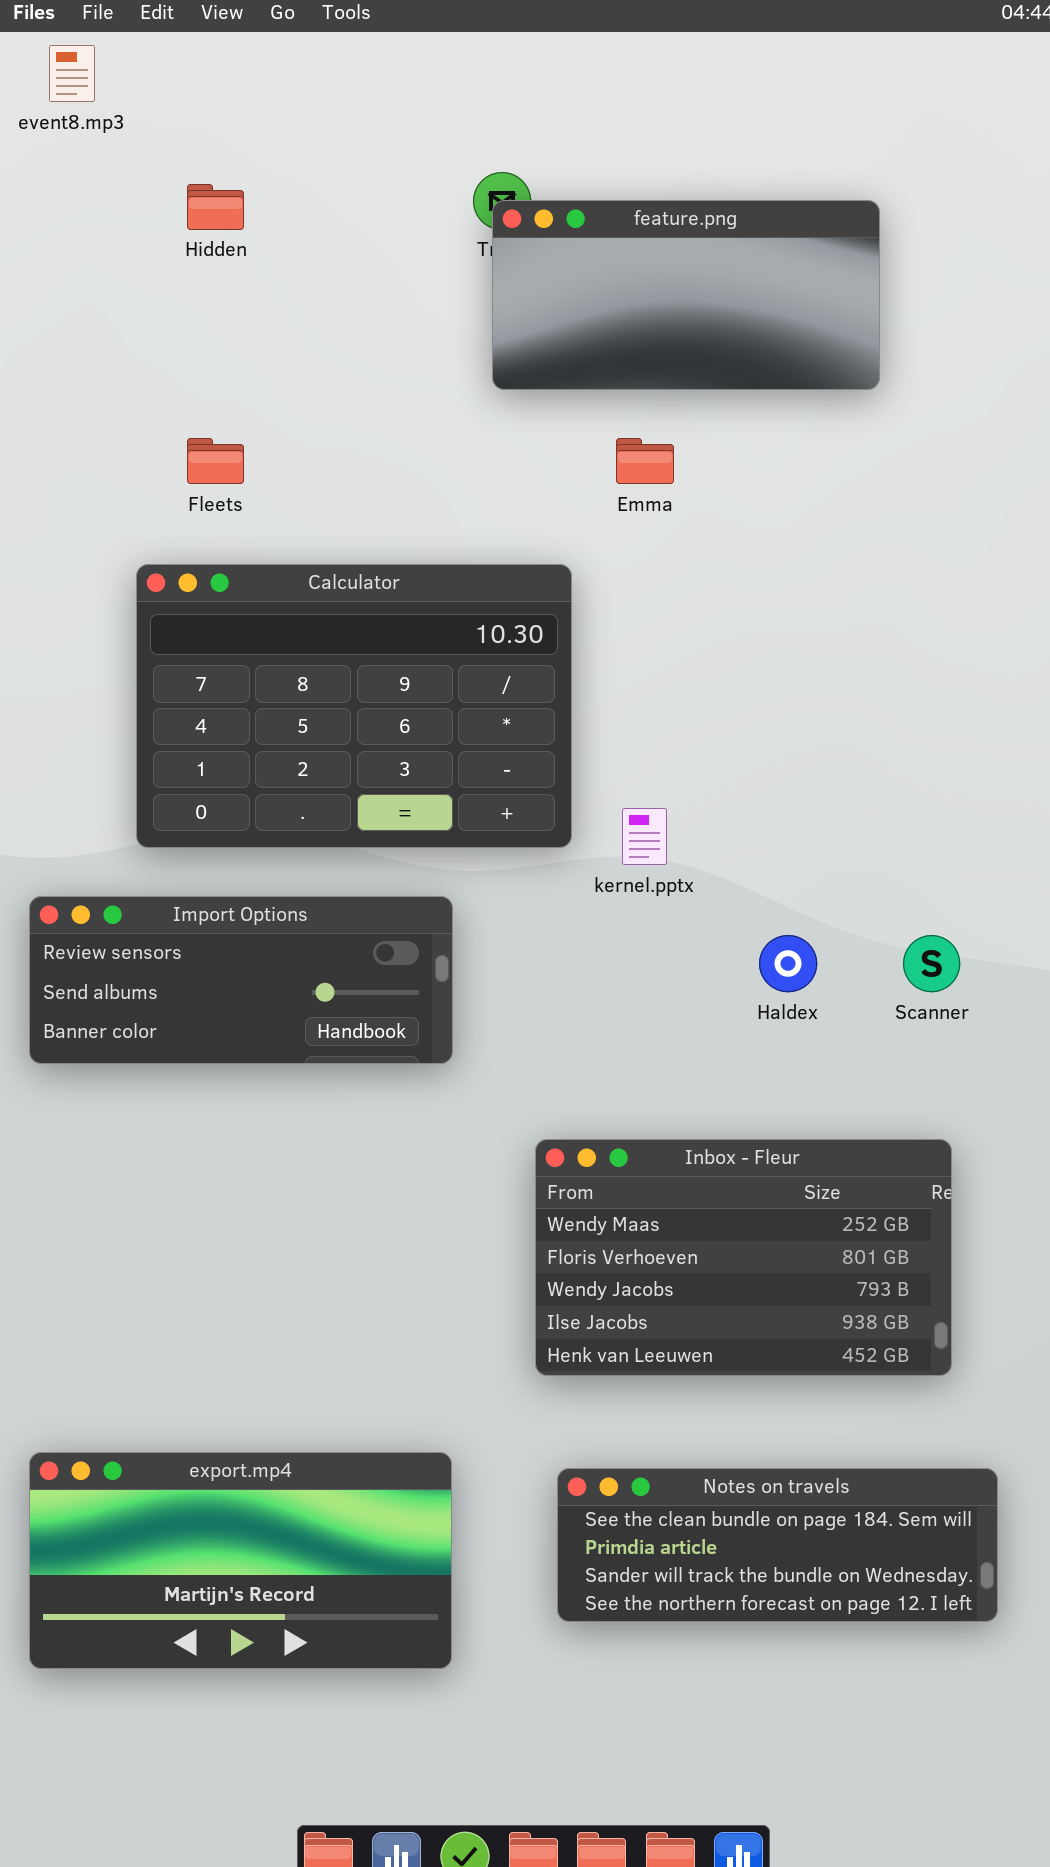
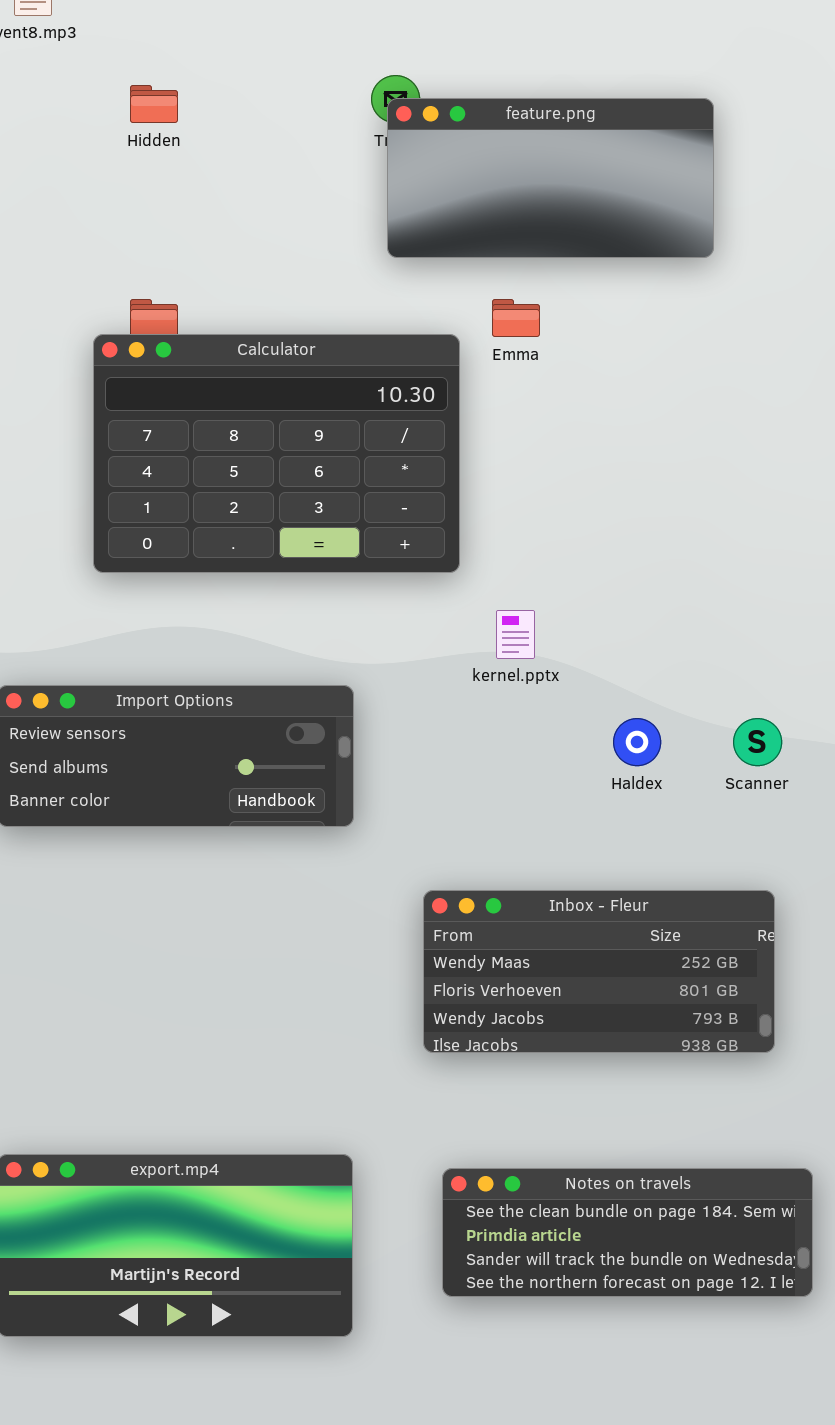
Calculator: [136,564,572,848] -> [93,334,460,573], moved
Inbox - Fleur: [535,1139,952,1376] -> [423,890,775,1053], resized

